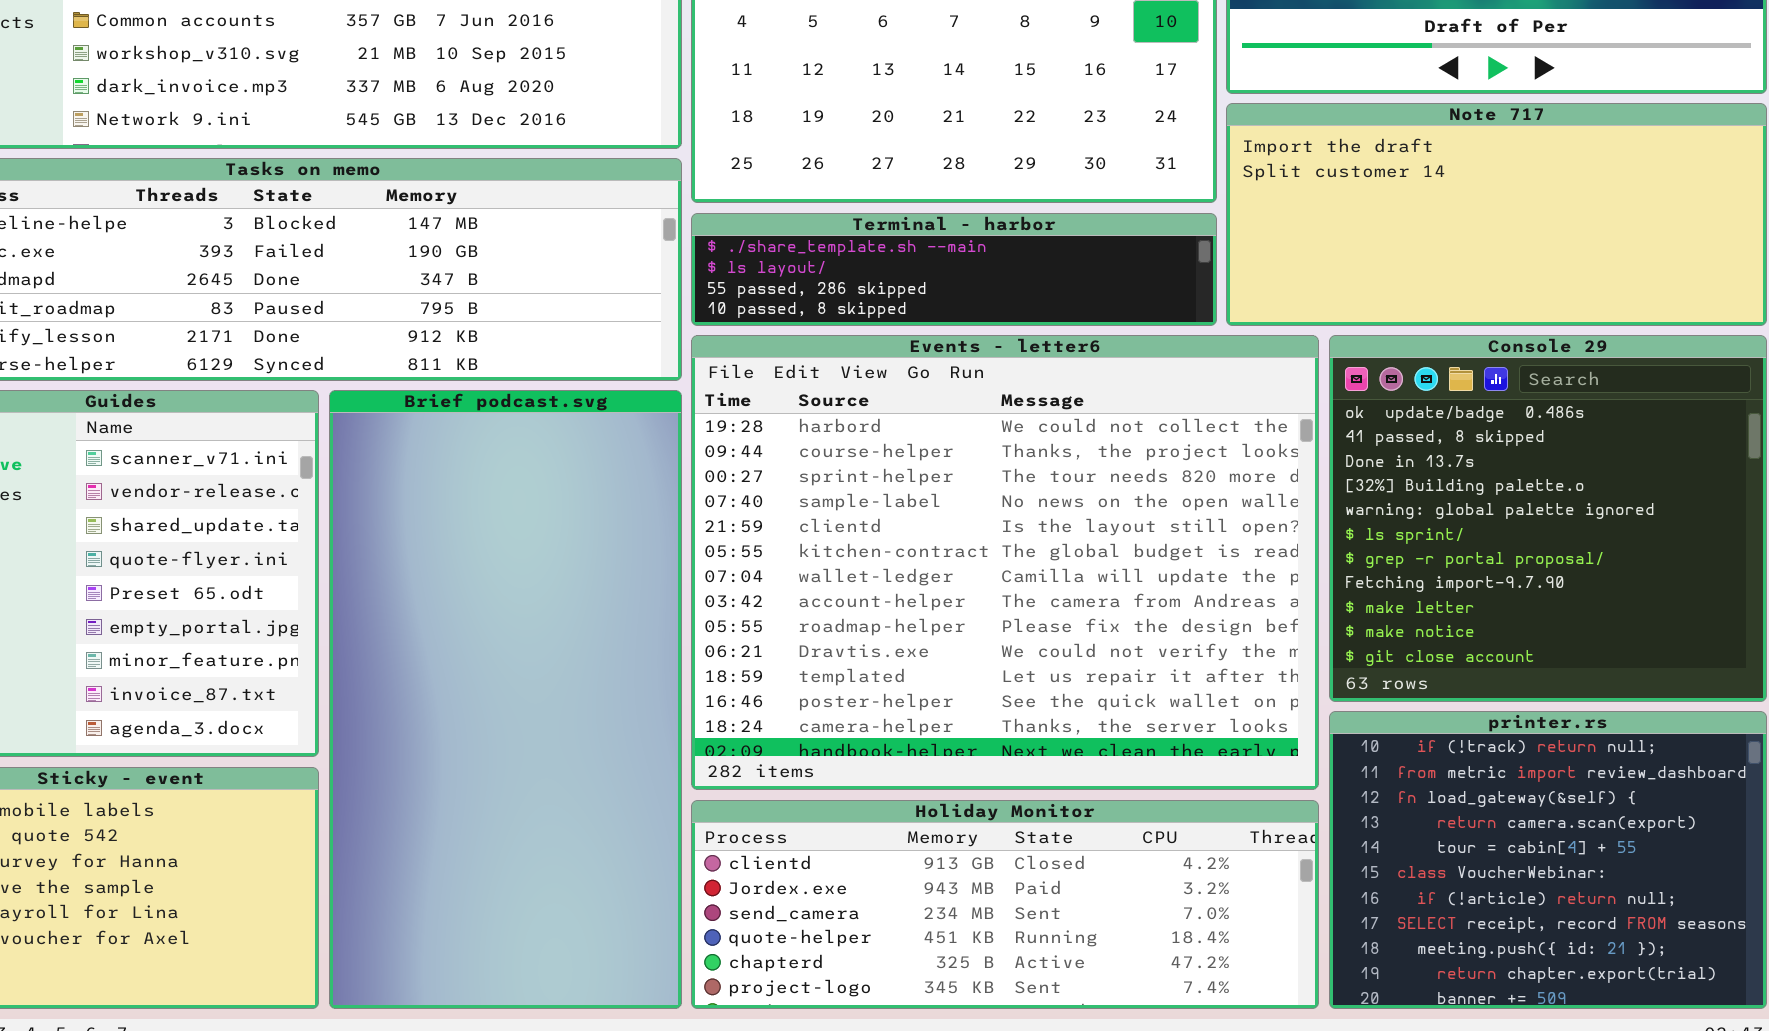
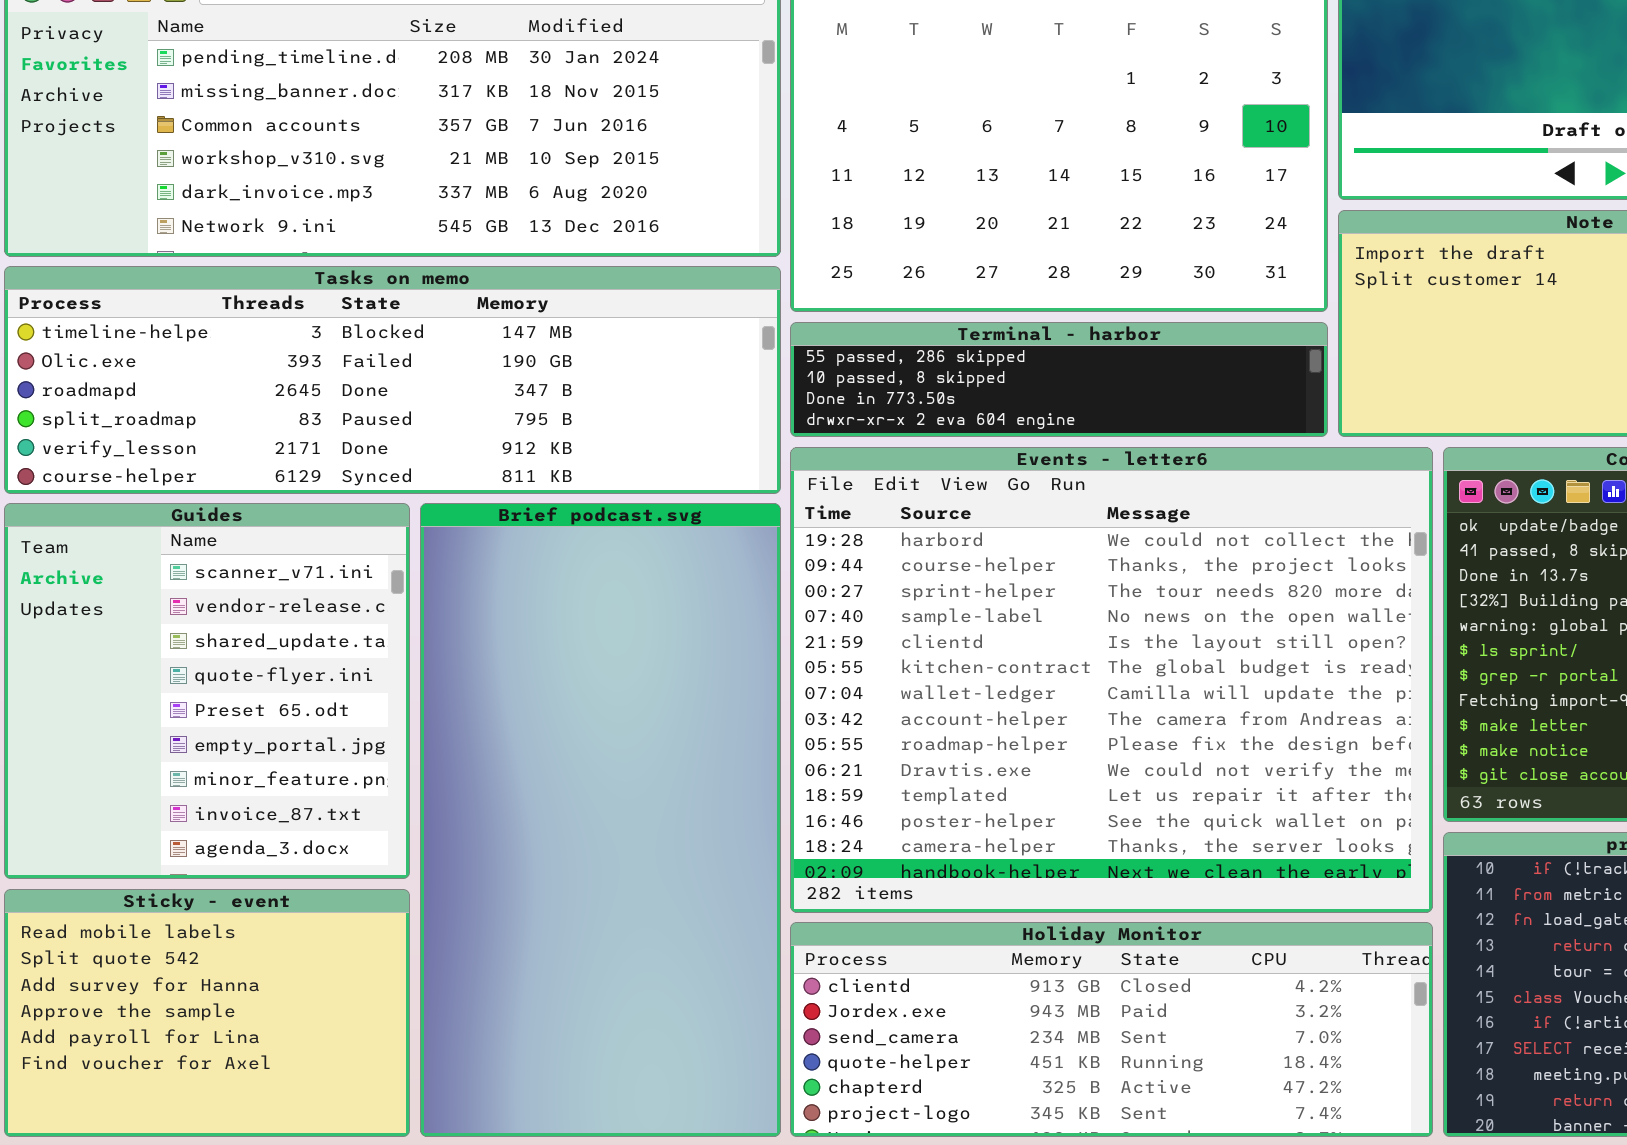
Terminal - harbor: [691,213,1217,326] -> [790,322,1328,437], scrolled down 2 rows

